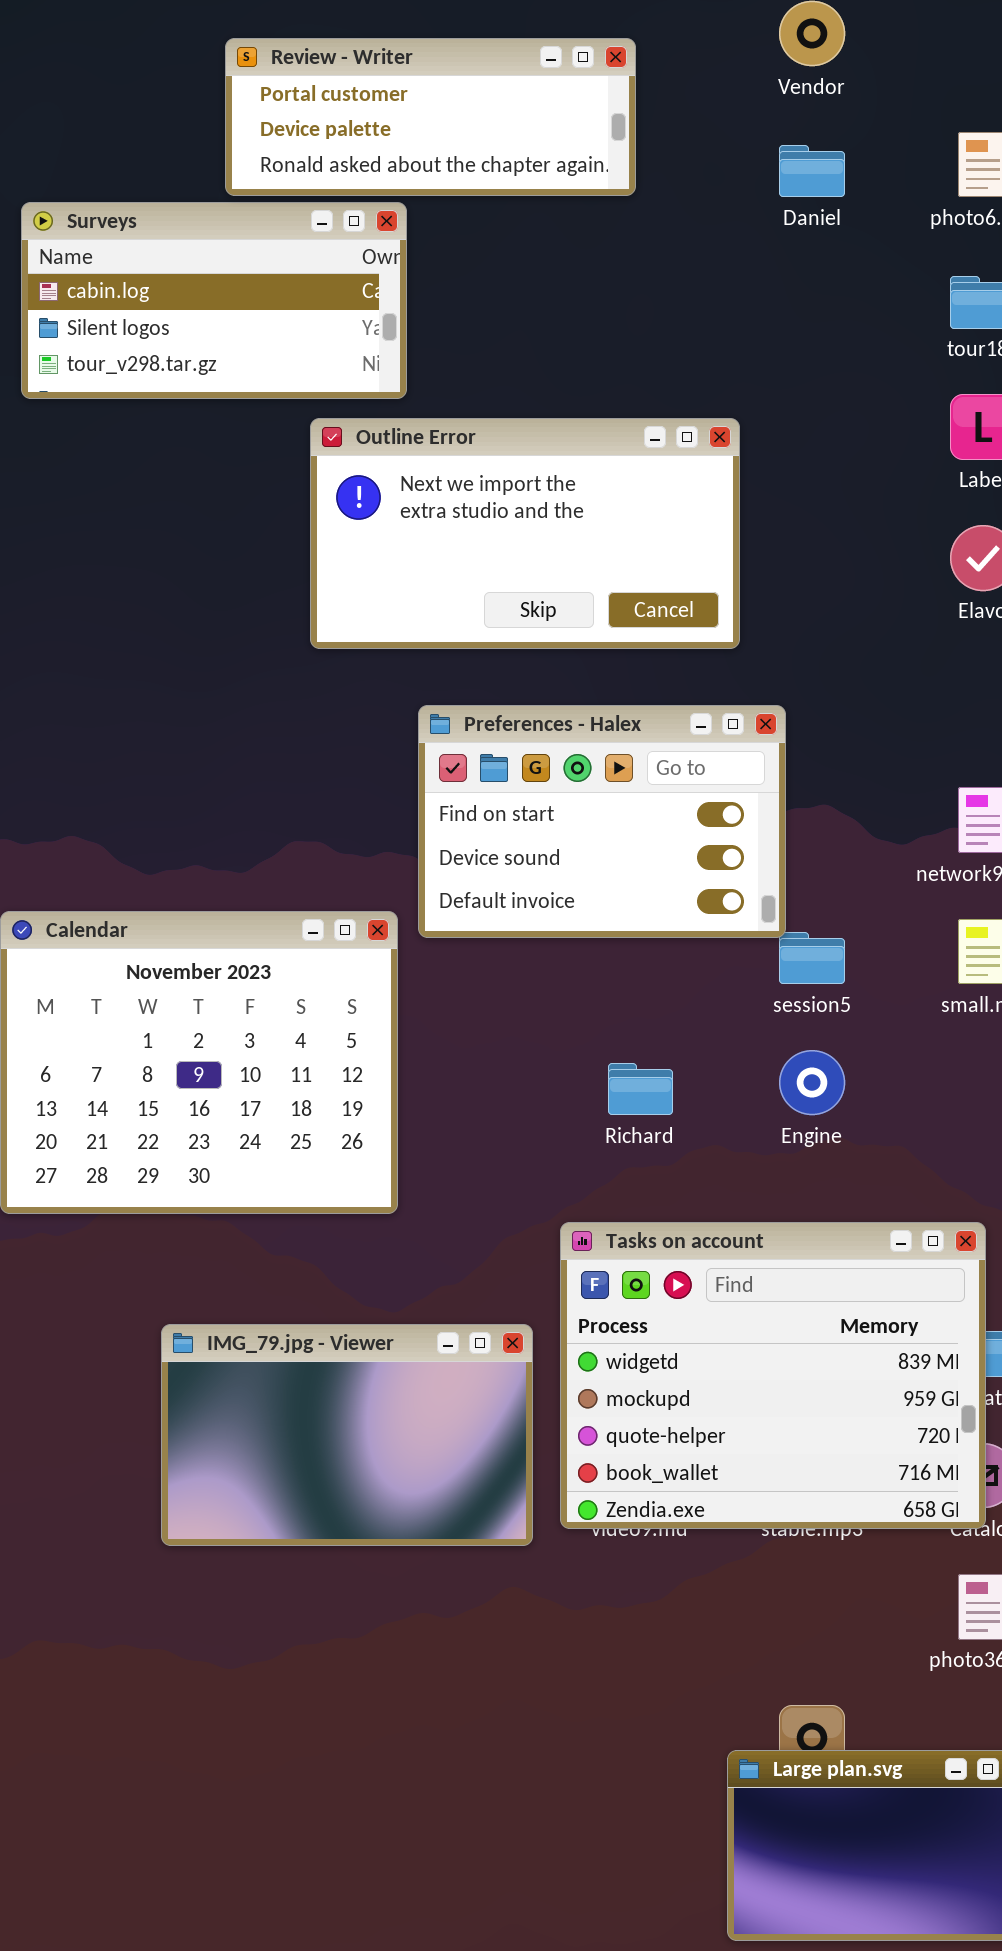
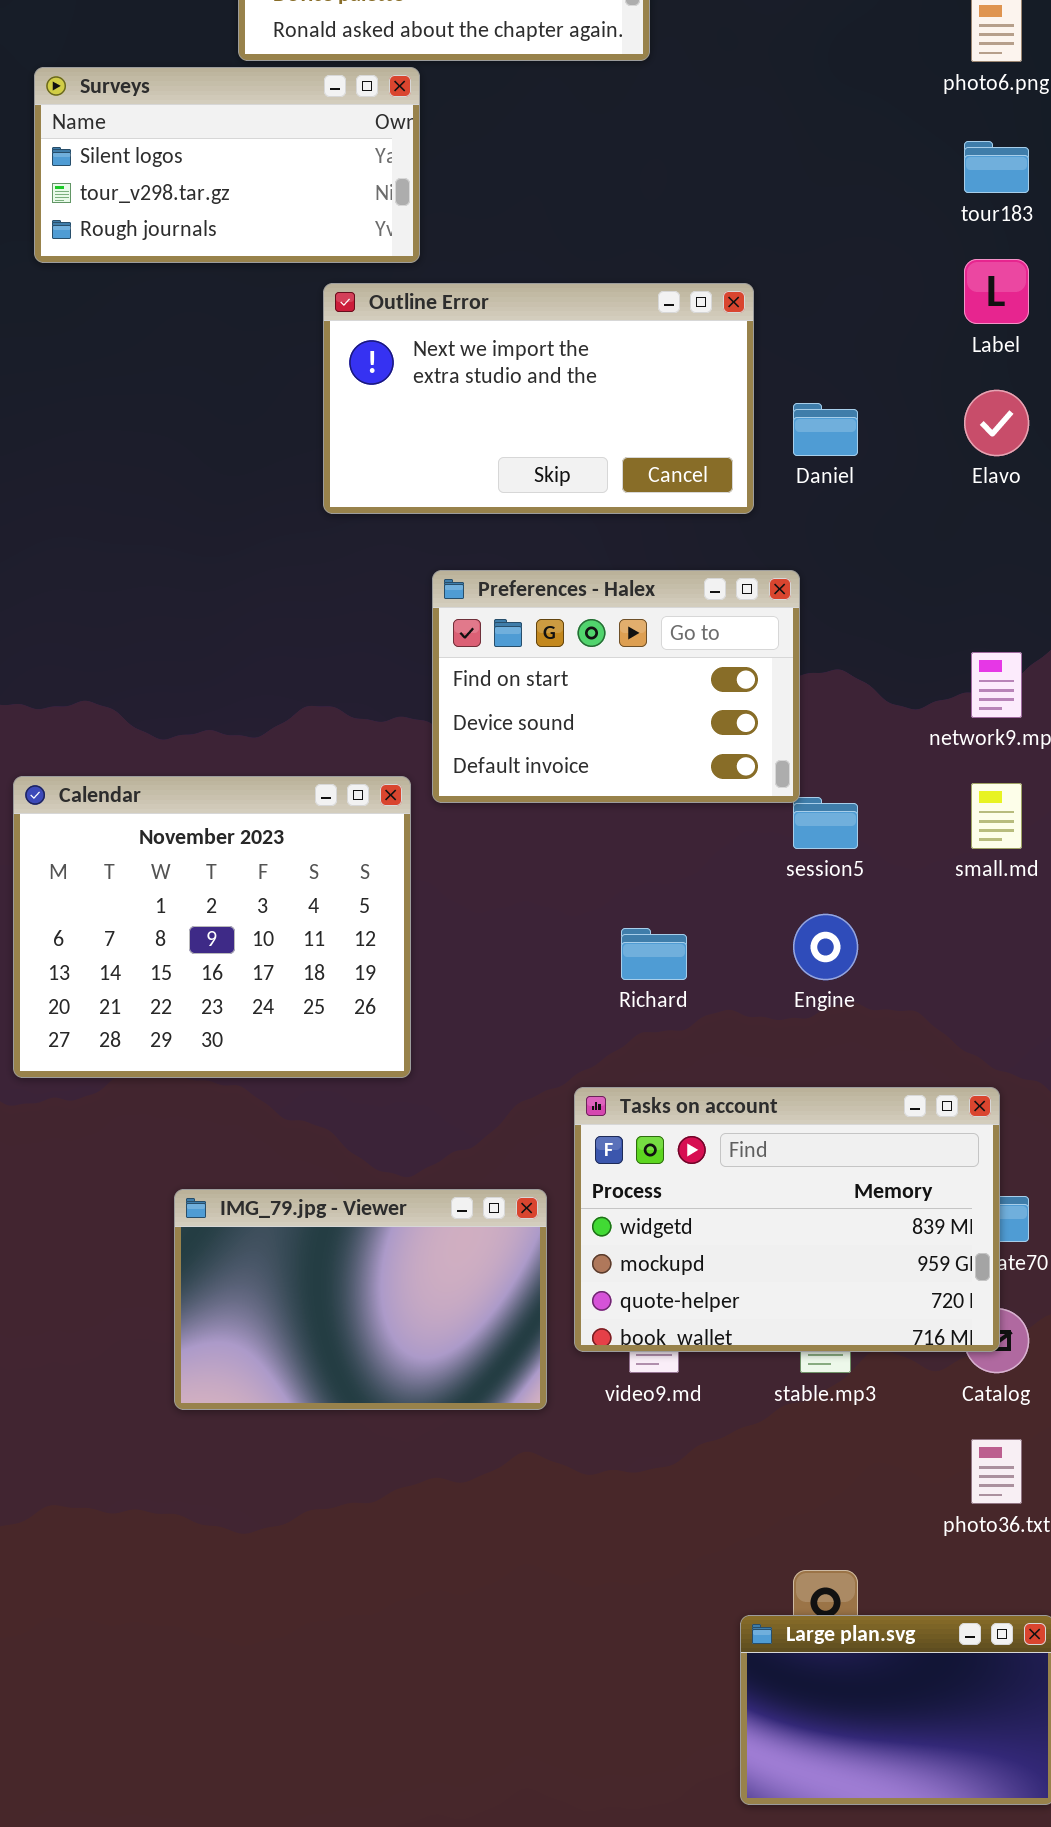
Daniel: [779,145,845,197] -> [793,403,858,456], moved
Surveys: [21,202,407,399] -> [34,67,420,263], scrolled down 1 row
Tasks on account: [560,1222,986,1529] -> [574,1087,1000,1352], resized

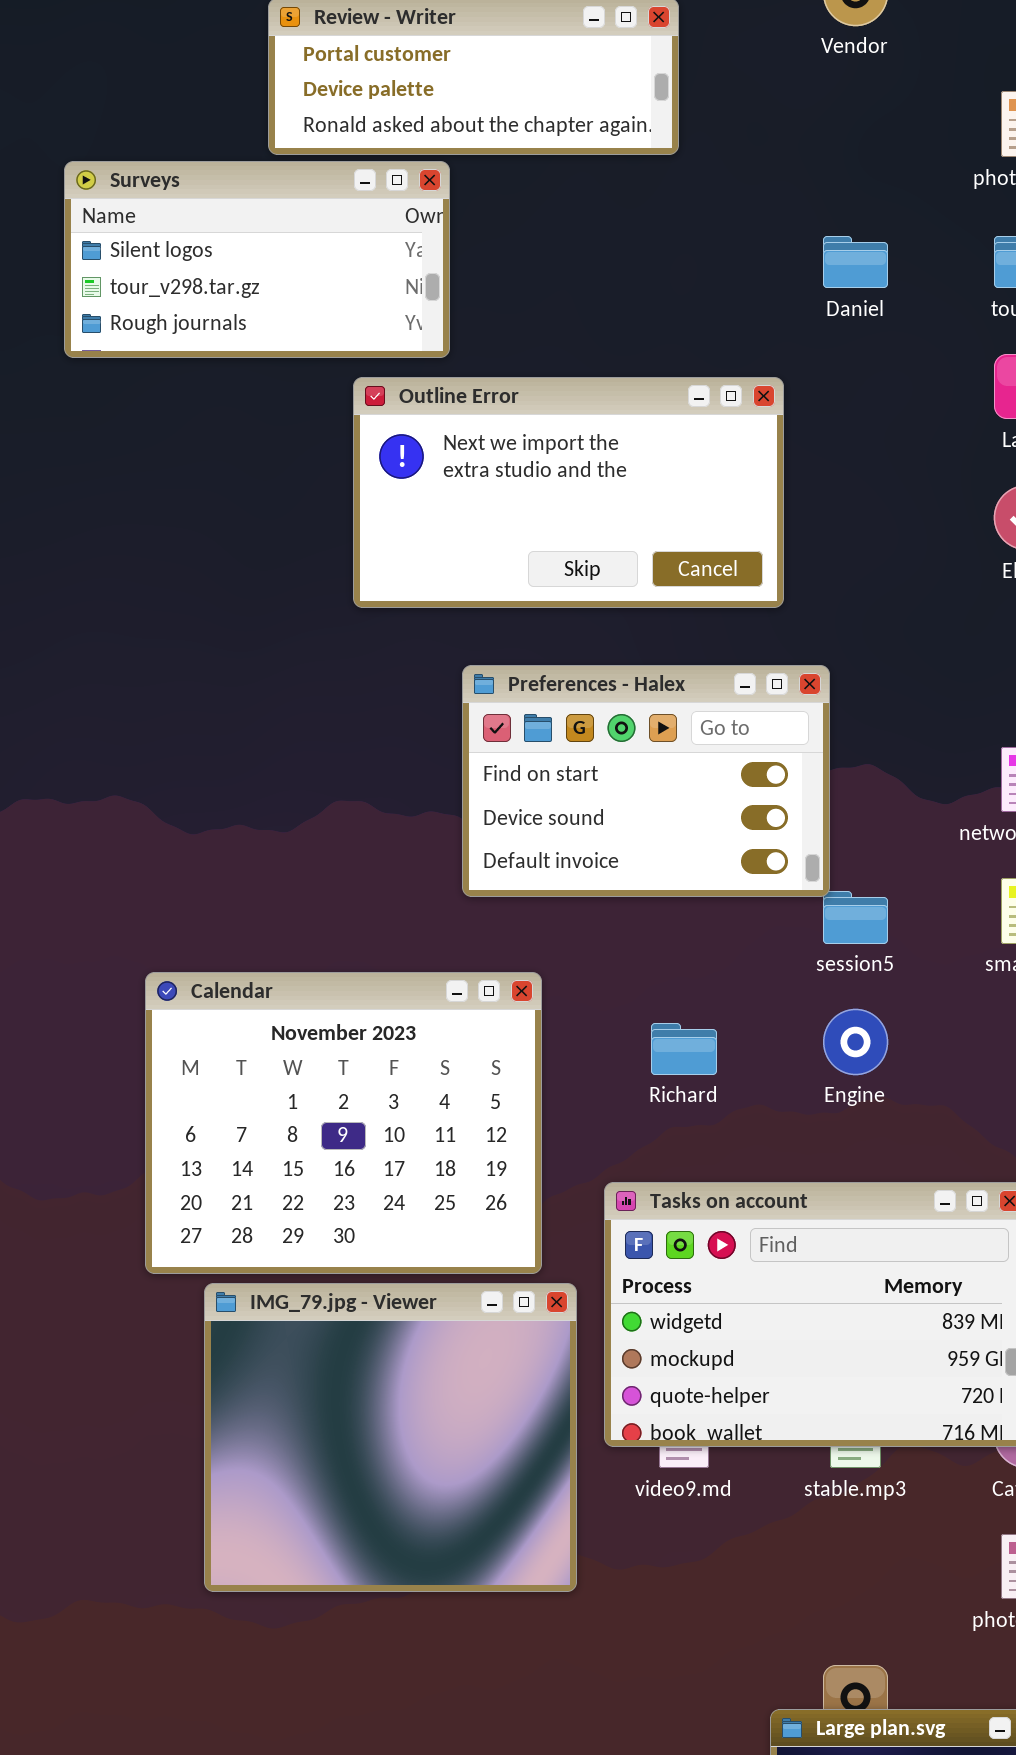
Daniel: [793,403,858,456] -> [823,236,888,288], moved
Calendar: [13,776,411,1078] -> [145,972,542,1274], moved
IMG_79.jpg - Viewer: [174,1189,547,1410] -> [204,1283,577,1592], resized

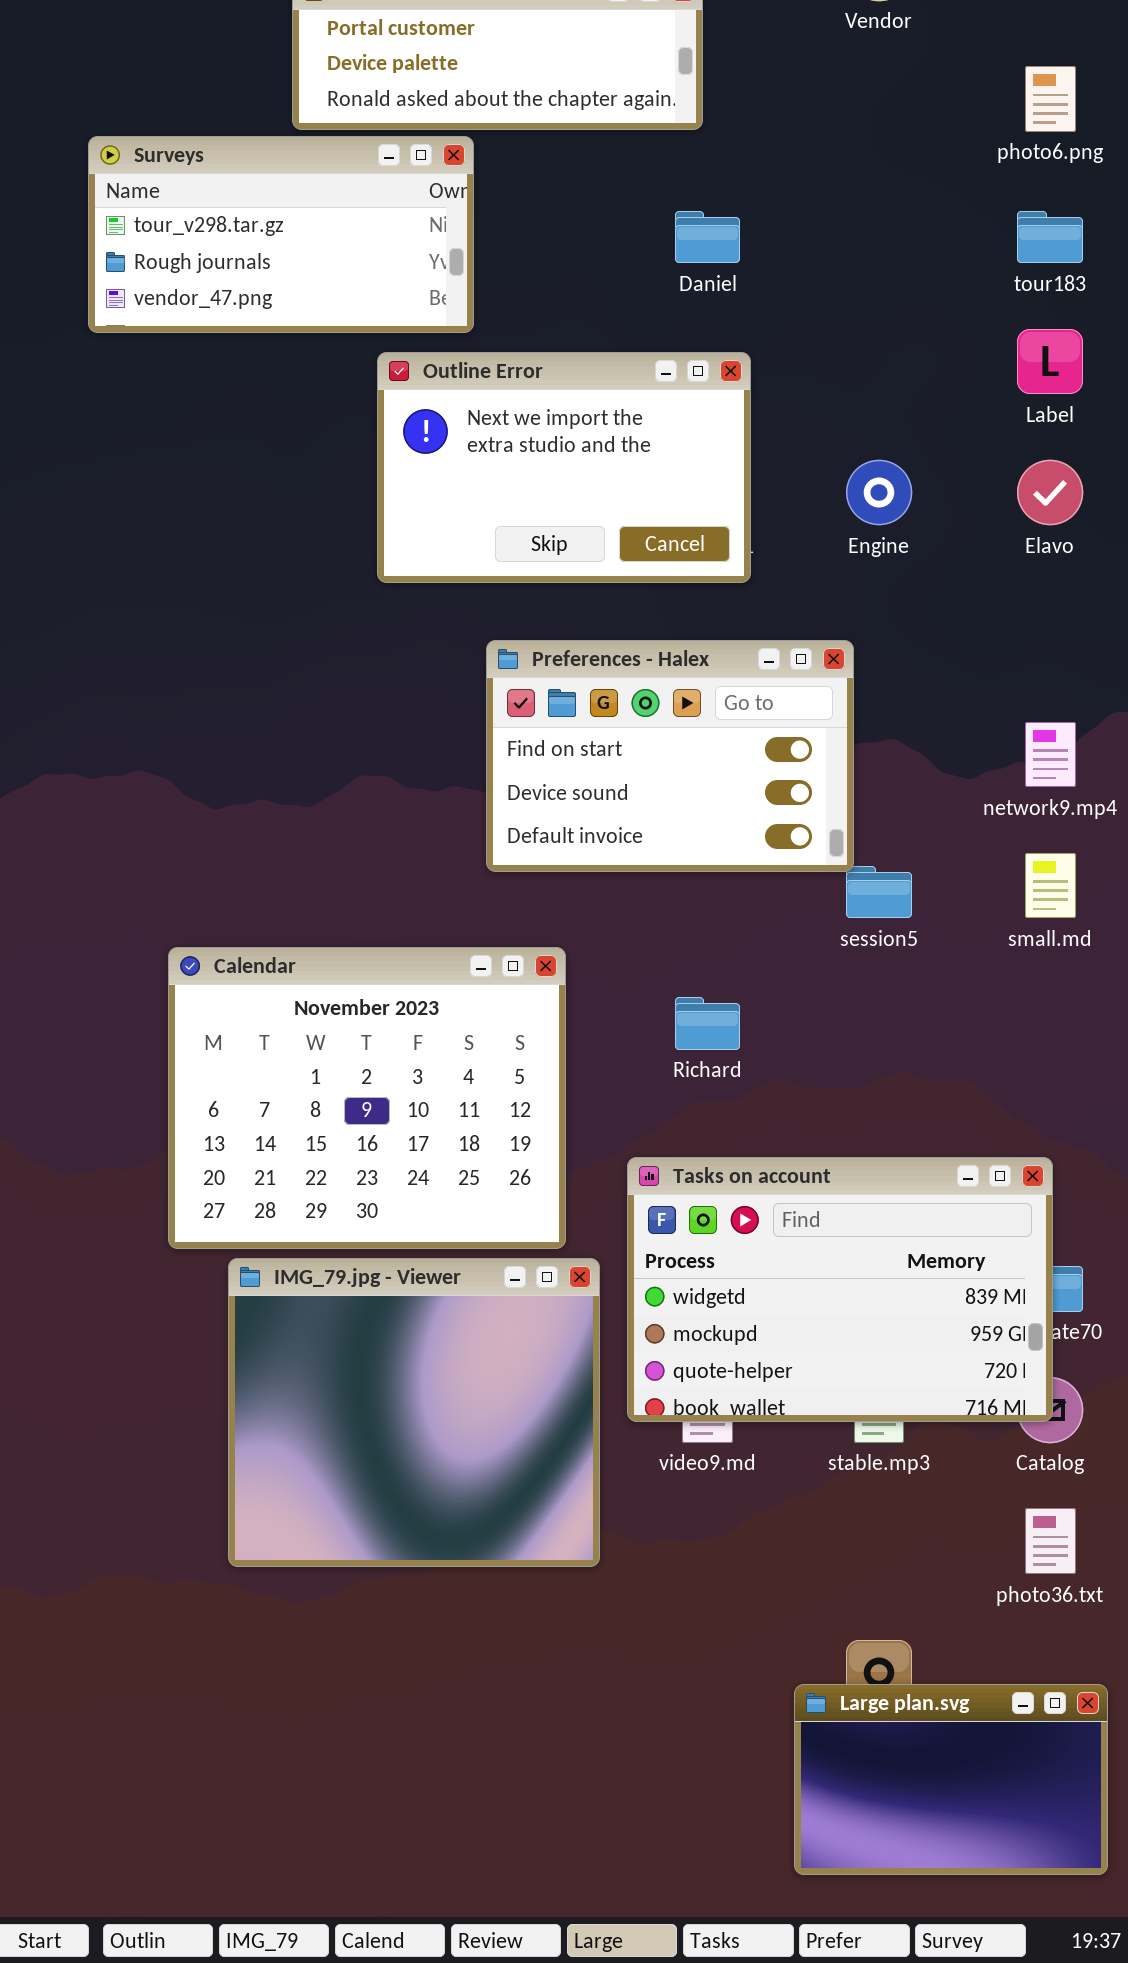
Surveys: [64,161,450,358] -> [88,136,474,333], scrolled down 1 row
Daniel: [823,236,888,288] -> [675,211,740,263], moved
Outline Error: [353,377,784,608] -> [377,352,751,583], resized
Engine: [823,1009,888,1075] -> [846,460,912,525], moved

